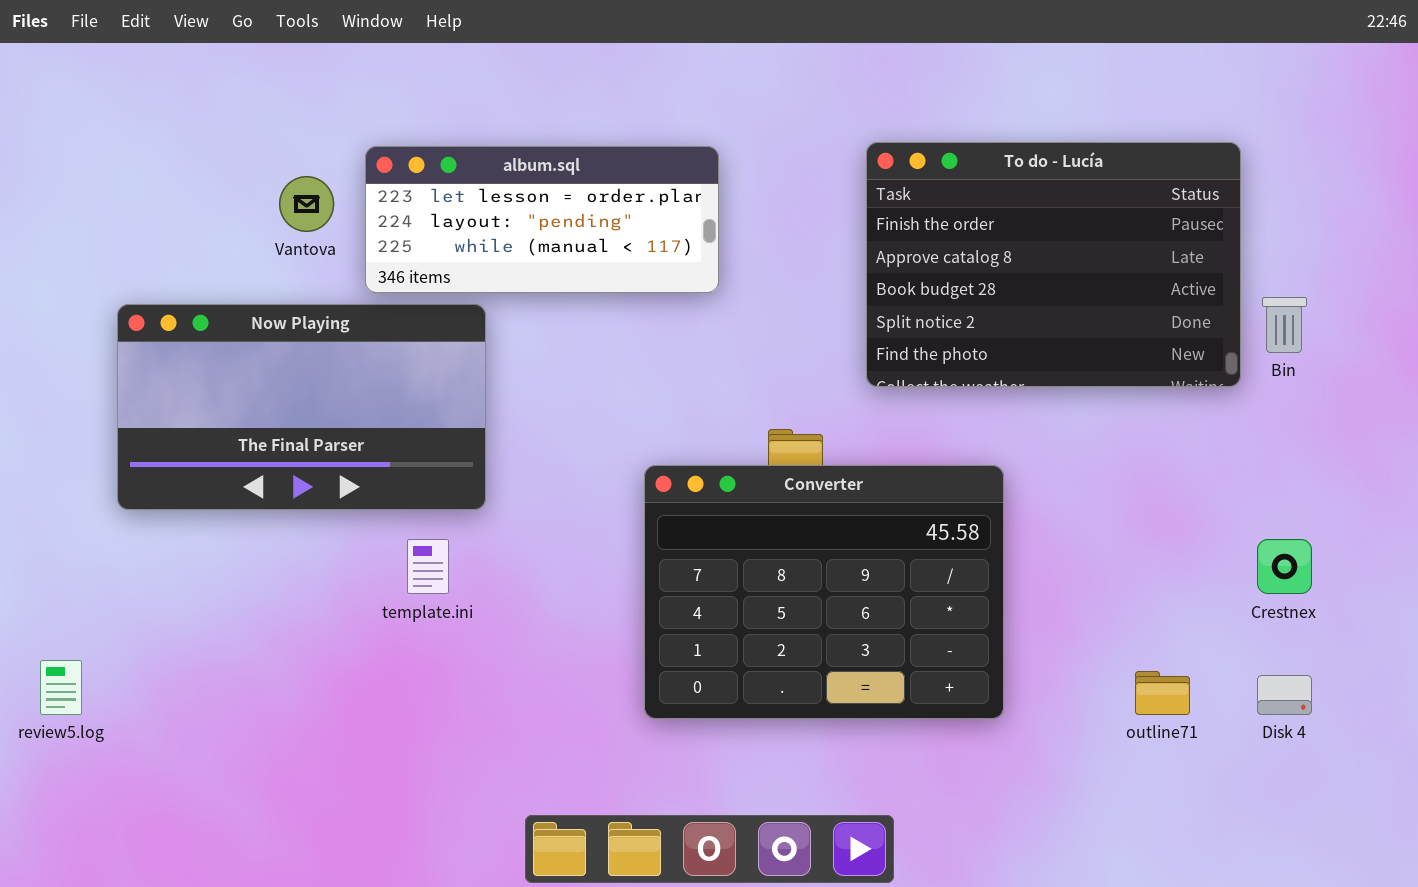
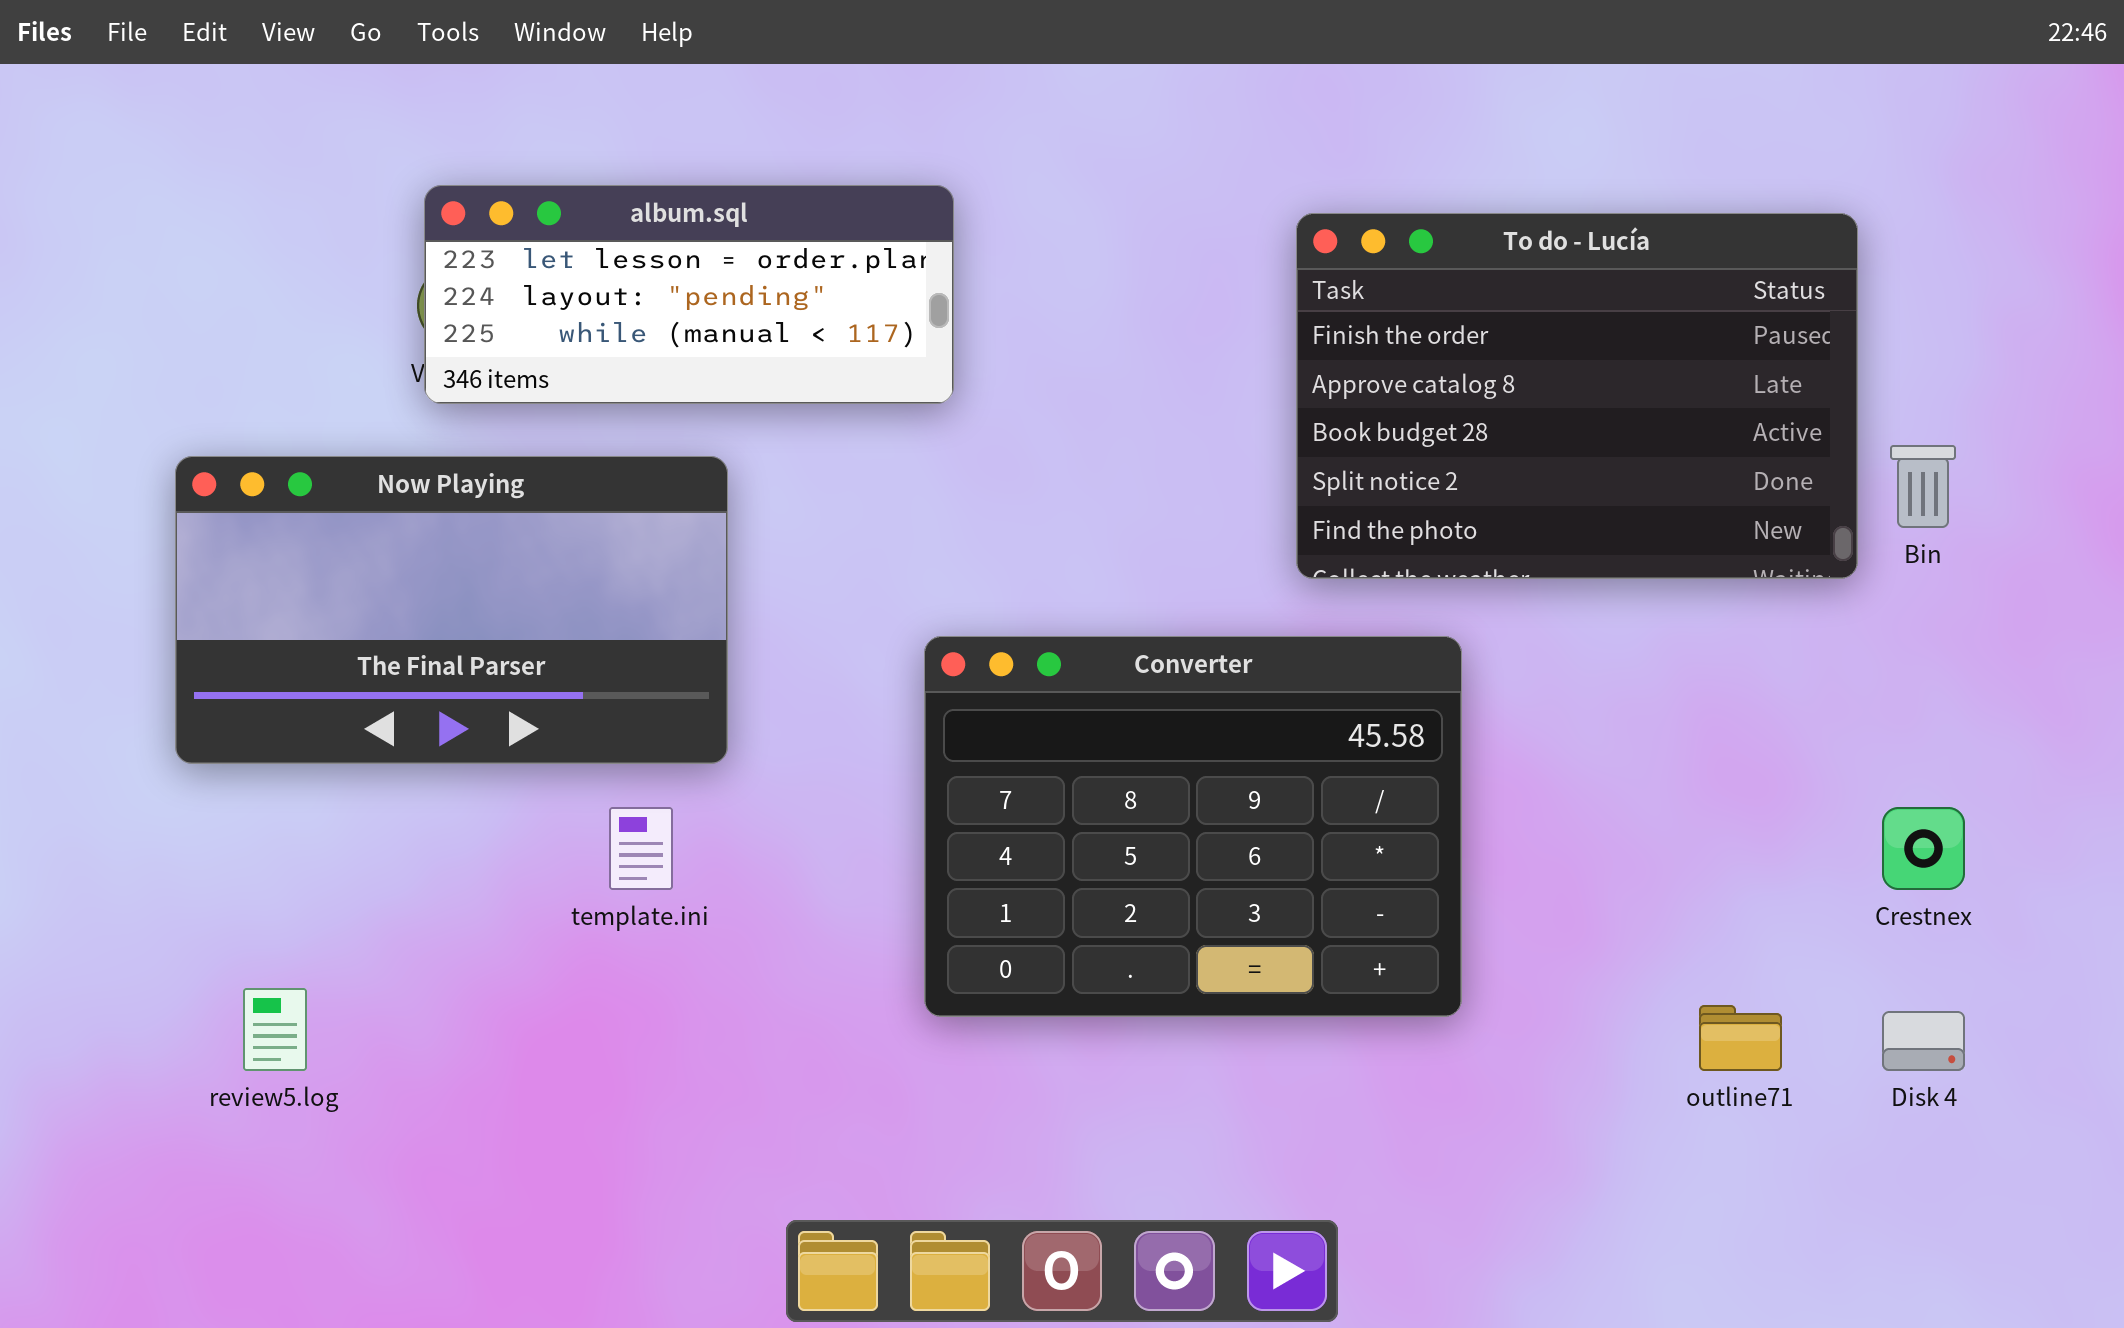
album.sql: [365,146,719,293] -> [424,185,954,404], moved
Converter: [644,465,1004,719] -> [924,636,1462,1017], moved
review5.log: [40,660,82,715] -> [243,988,307,1071], moved

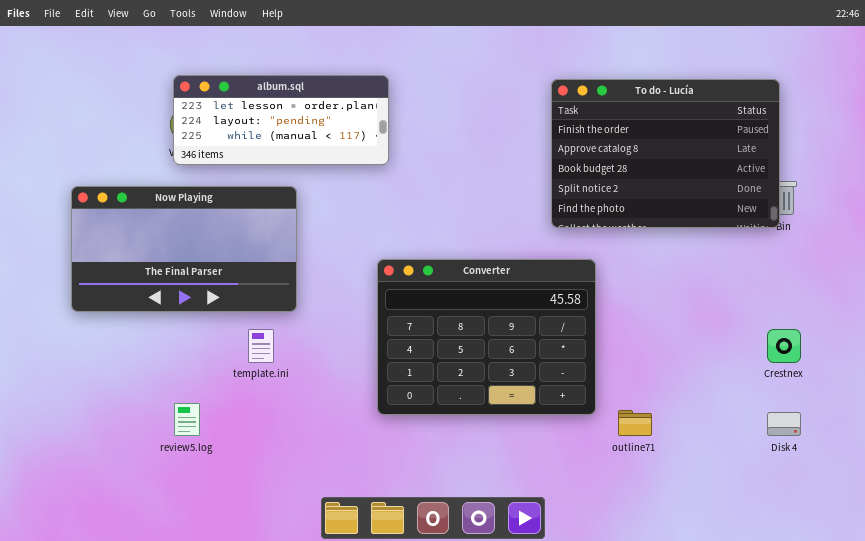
To do - Lucía: [1296,213,1858,579] -> [551,79,780,228], moved
review5.log: [243,988,307,1071] -> [174,403,200,436], moved
outline71: [1699,1005,1782,1071] -> [618,410,652,436], moved

